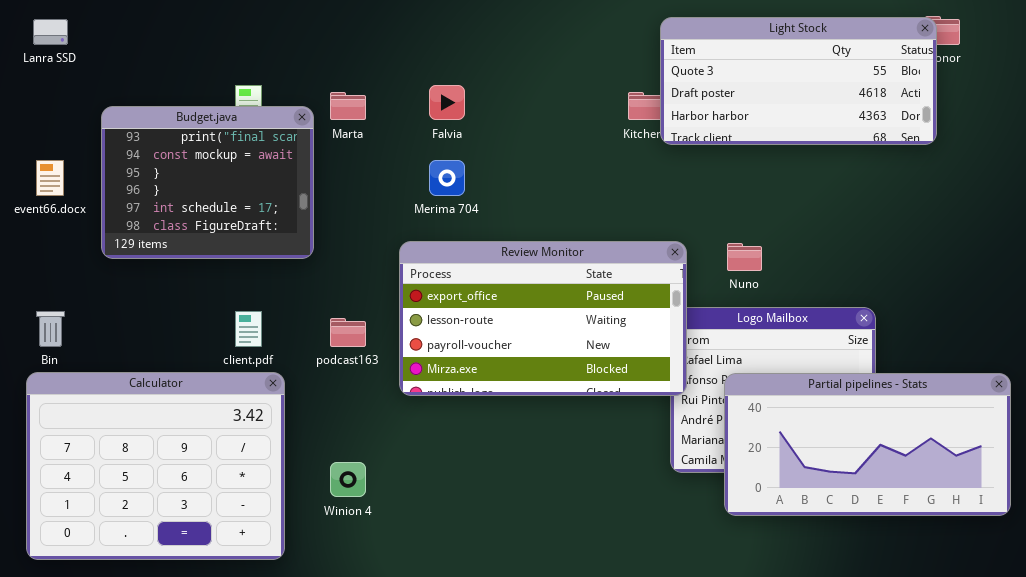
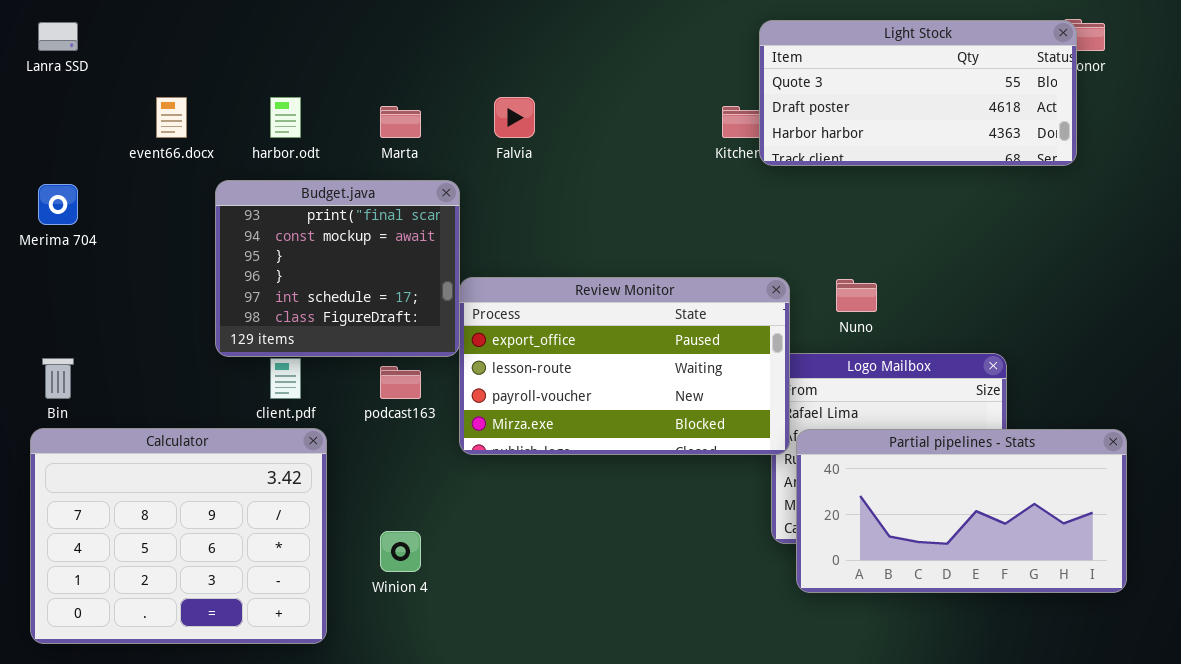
Budget.java: [101,106,314,259] -> [215,180,460,357], moved
event66.docx: [36,160,64,196] -> [156,97,187,138], moved
Merima 704: [429,160,465,196] -> [38,184,78,225], moved
Partial pipelines - Stats: [724,373,1011,516] -> [796,429,1127,593], moved

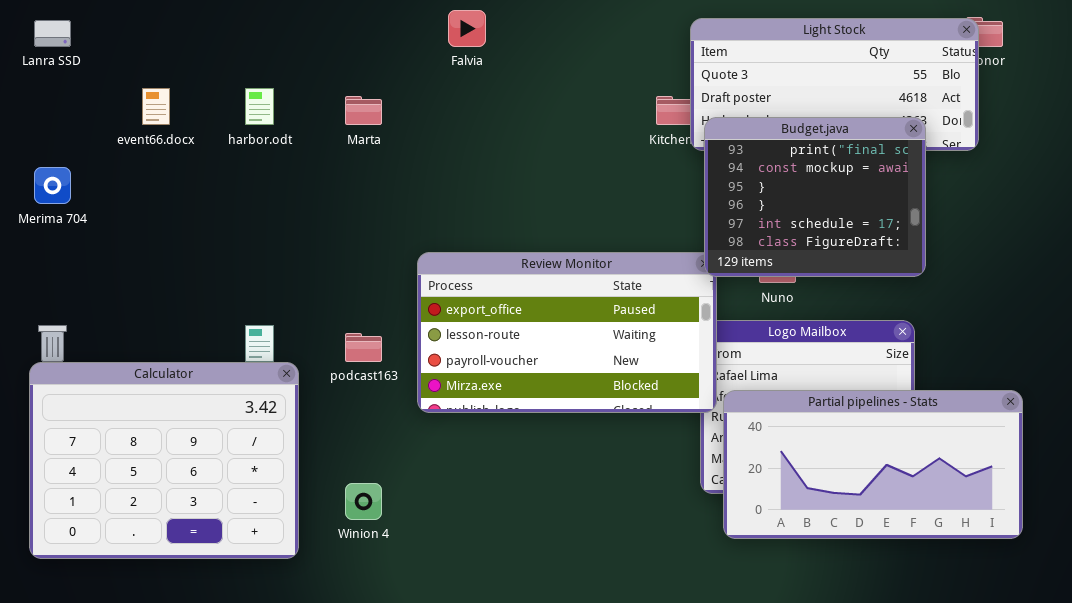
Falvia: [494,97,535,138] -> [448,10,486,47], moved
Budget.java: [215,180,460,357] -> [704,117,926,277], moved
Calculator: [30,428,327,644] -> [29,362,299,559], moved

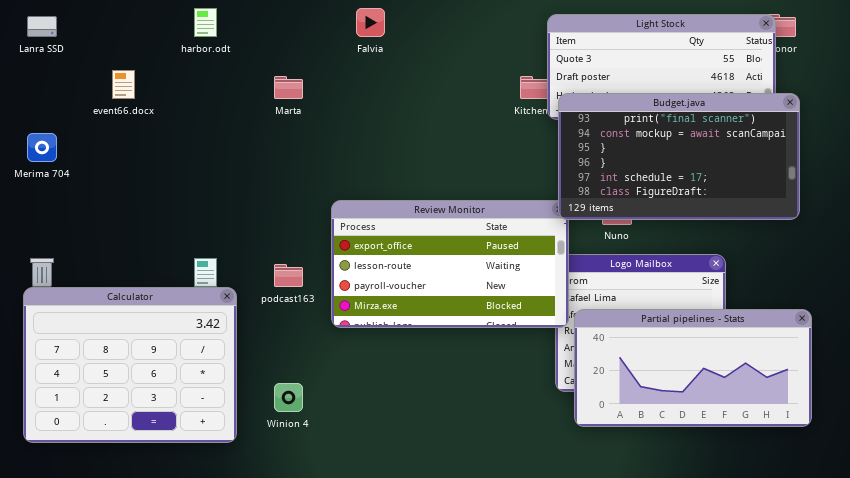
harbor.odt: [245,88,274,125] -> [194,8,217,37], moved
Budget.java: [704,117,926,277] -> [558,93,800,220], resized

